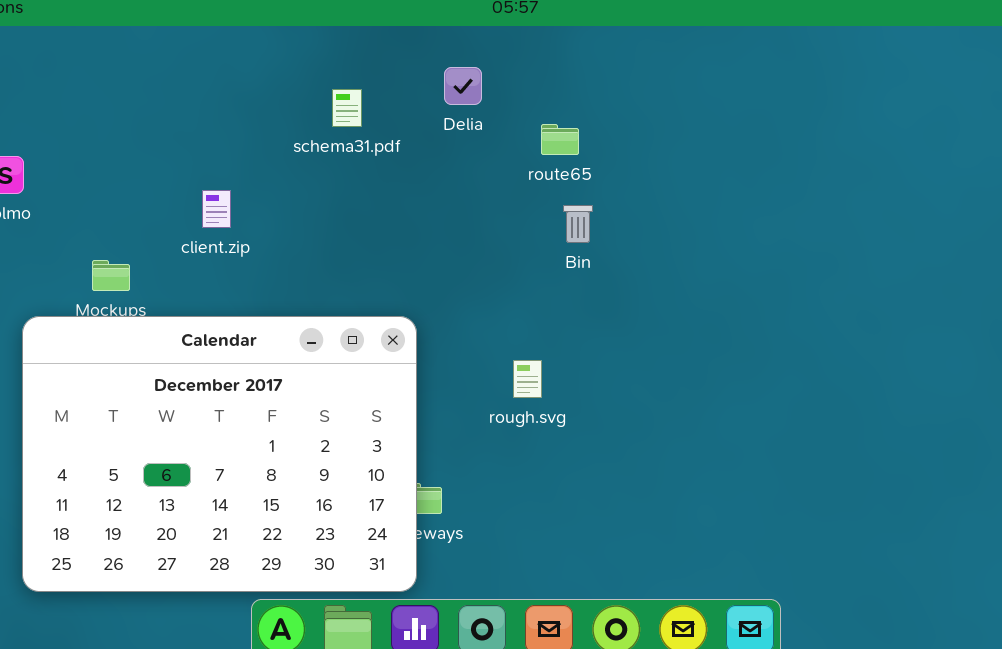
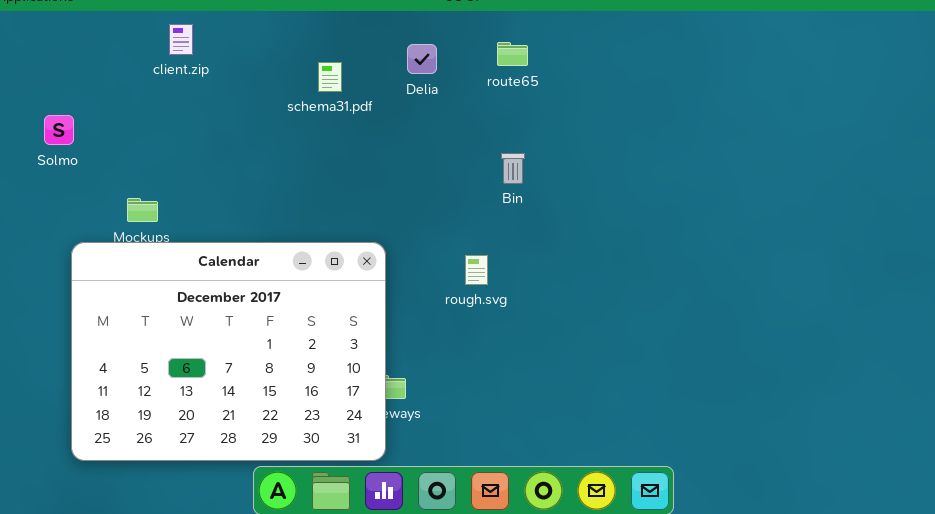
route65: [541,124,579,155] -> [497,42,528,66], moved
client.zip: [202,190,231,228] -> [169,24,193,55], moved
rough.svg: [513,360,542,398] -> [465,255,488,285], moved

